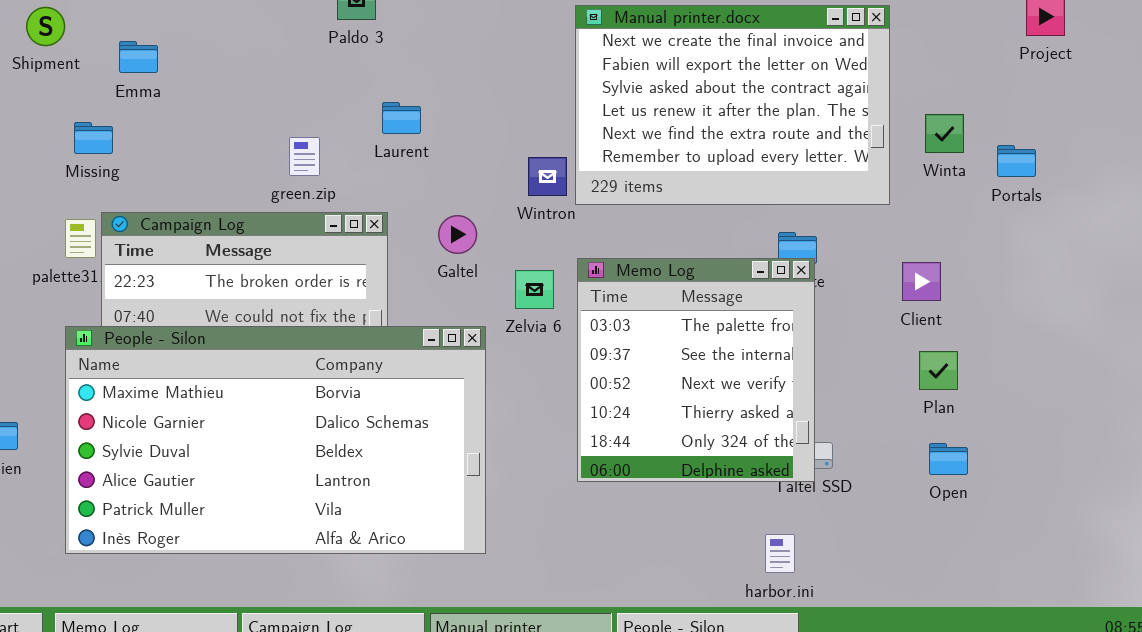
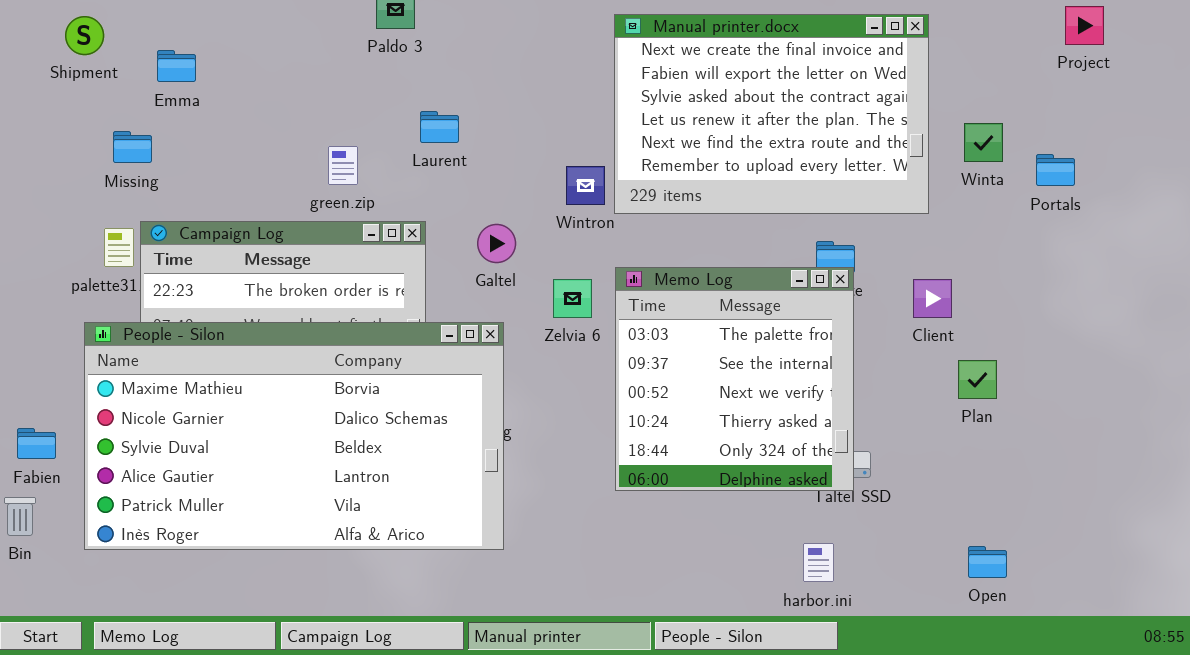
Client: [902,262,941,301] -> [913,279,952,318], moved
People - Silon: [65,326,486,554] -> [84,322,504,550], moved
Open: [929,443,968,475] -> [968,546,1007,578], moved

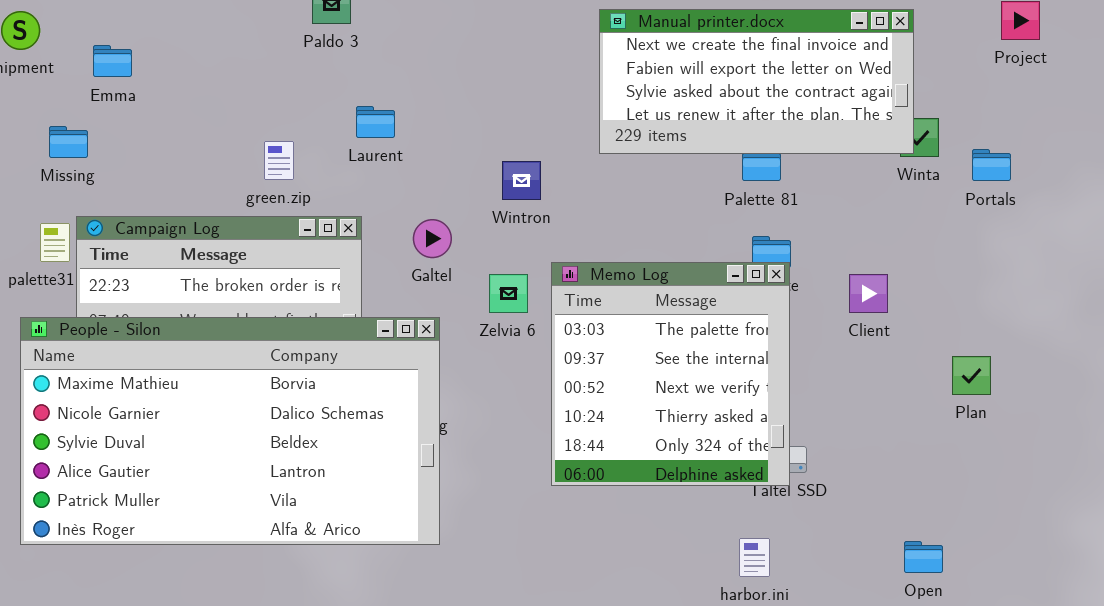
Manual printer.docx: [614,14,929,214] -> [599,9,914,154], moved, resized
Plan: [958,360,997,399] -> [952,356,991,395], moved

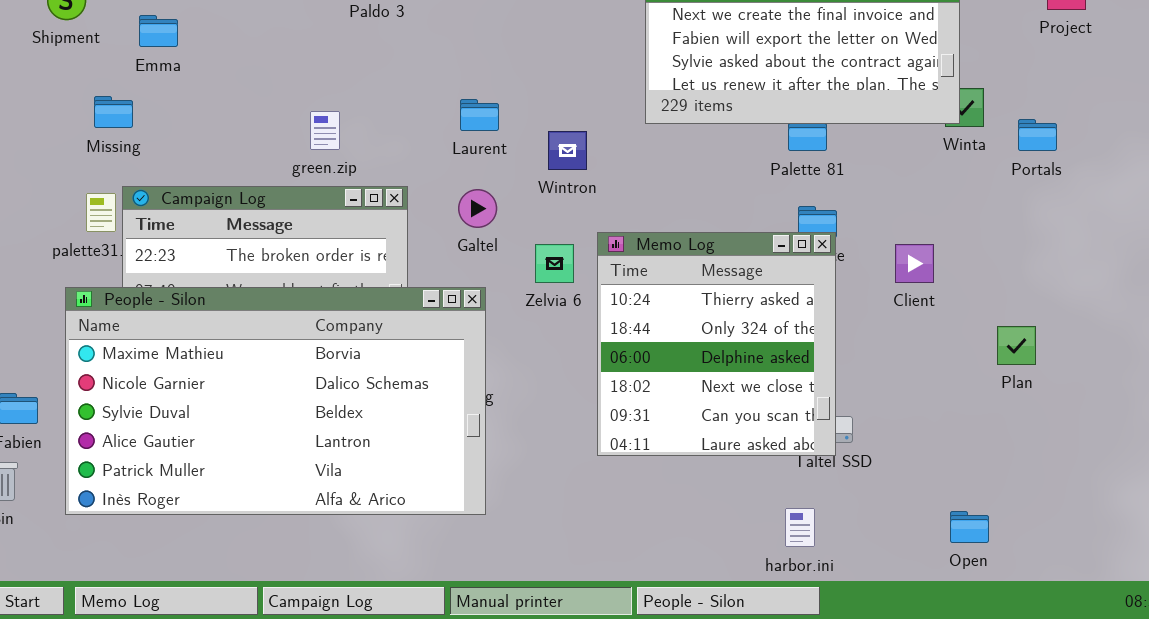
Laurent: [356,106,395,138] -> [460,99,499,131], moved
Memo Log: [551,262,790,486] -> [597,232,836,456], scrolled down 3 rows

